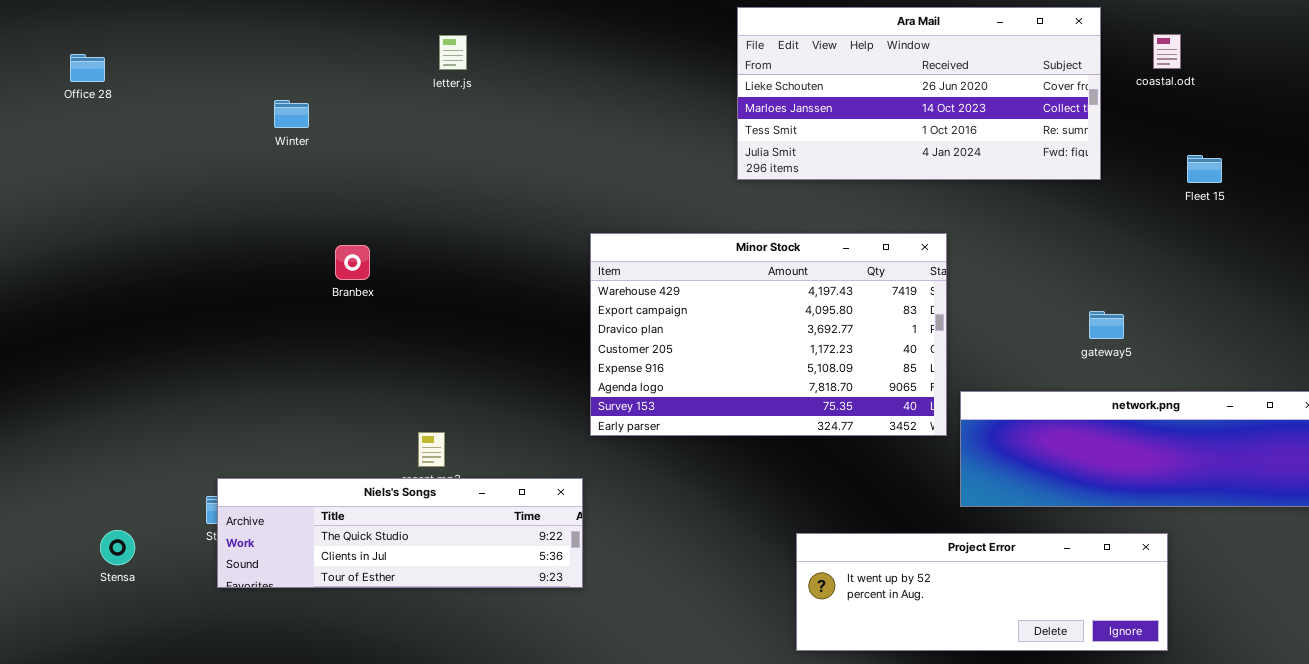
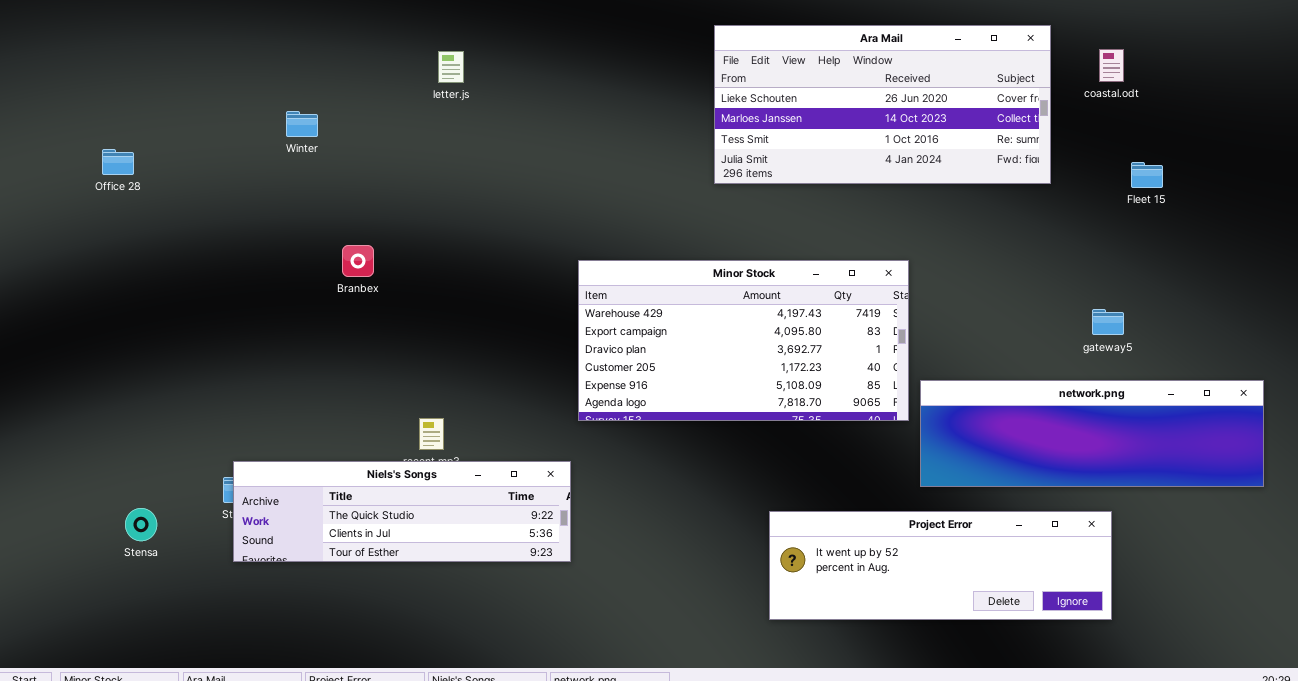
Office 28: [70,54,105,82] -> [102,149,134,175], moved
Minor Stock: [590,233,947,436] -> [578,260,909,421], resized
gateway5: [1089,311,1124,339] -> [1092,309,1124,335], moved

